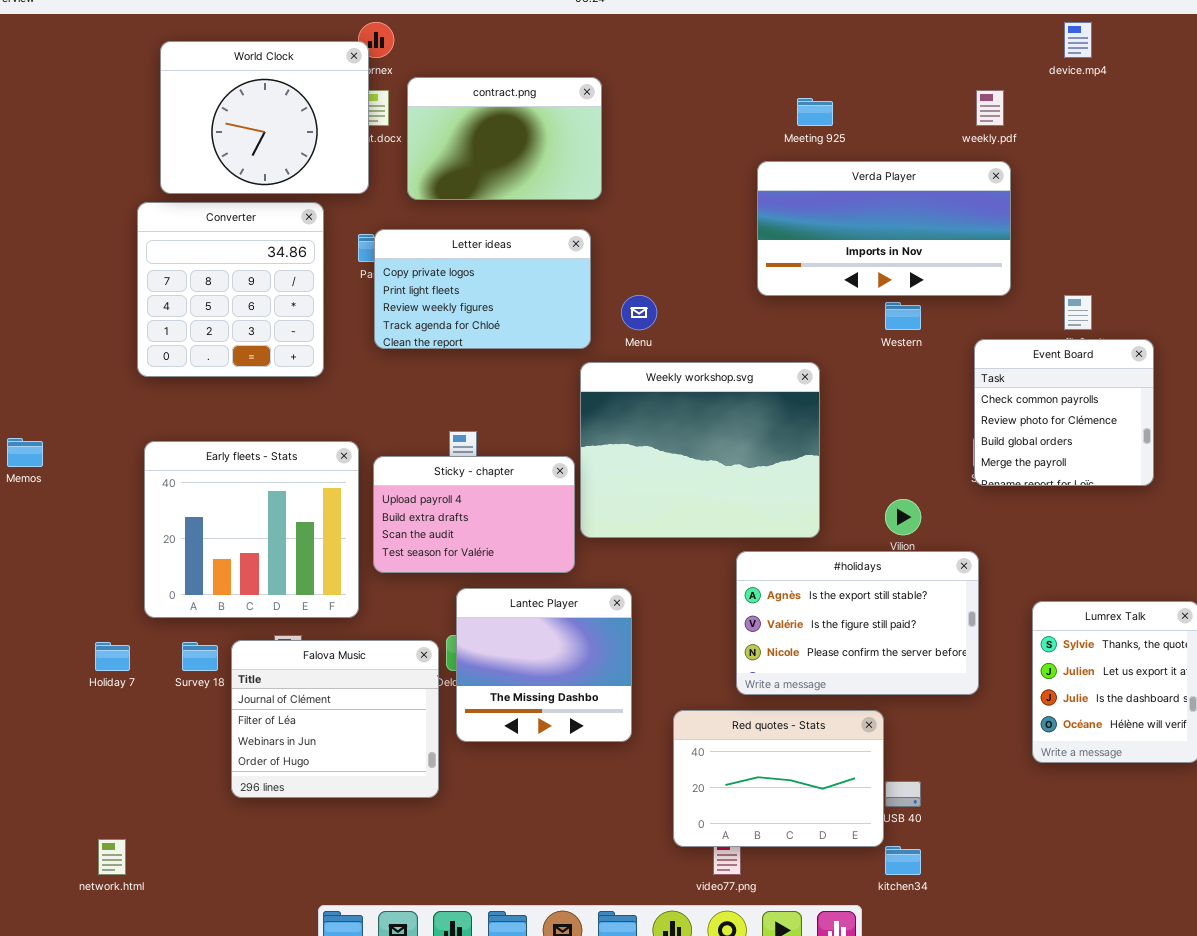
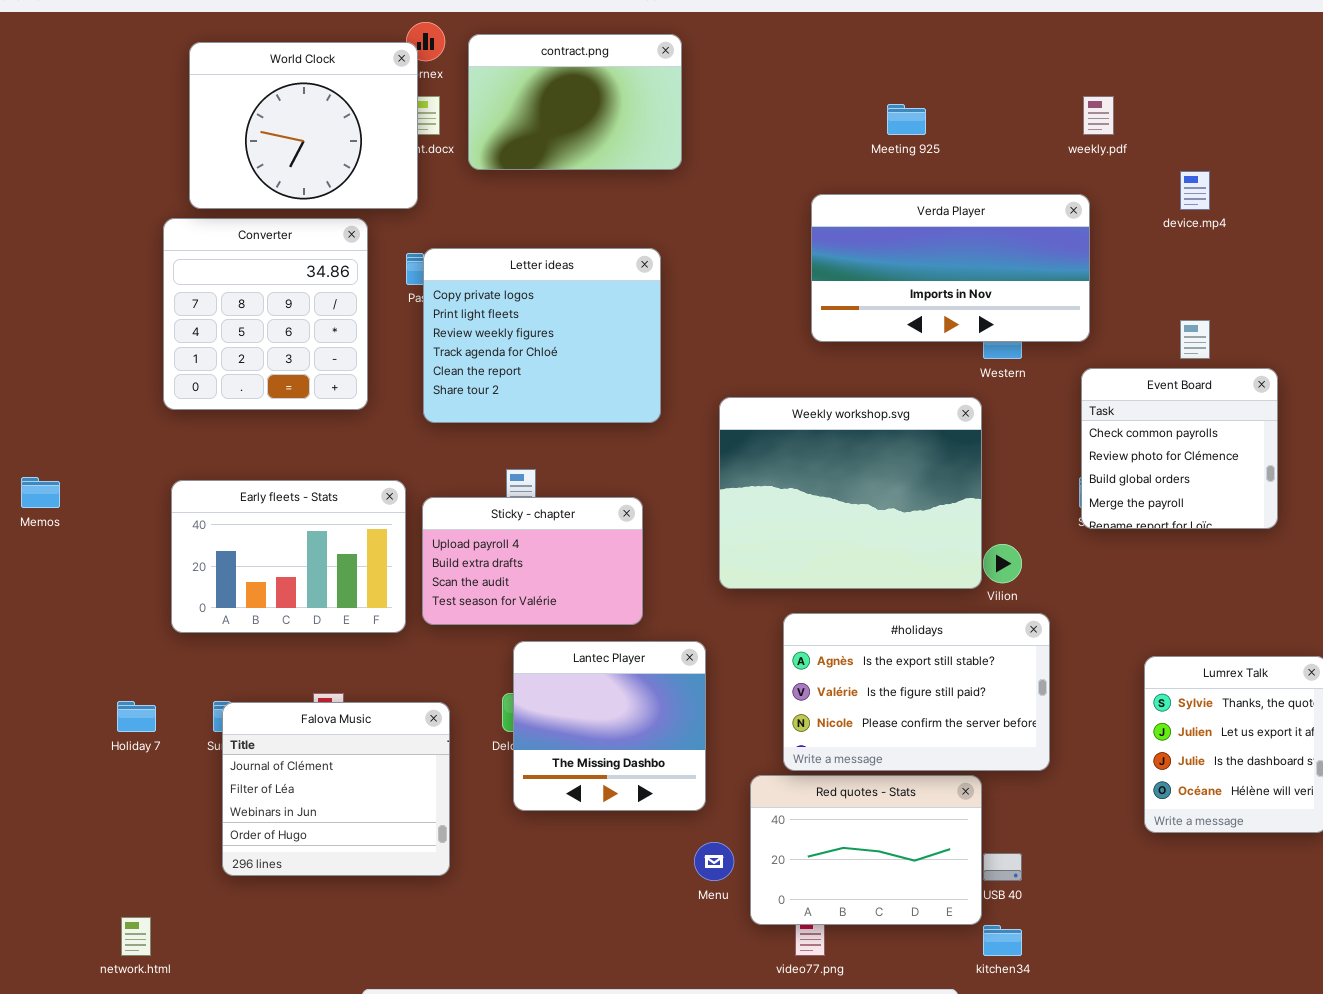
device.mp4: [1064,22,1092,58] -> [1180,171,1210,210], moved
contract.png: [407,77,602,200] -> [468,34,682,170], moved
Verda Player: [757,161,1011,296] -> [811,194,1090,342], moved
Letter ideas: [374,229,591,349] -> [423,248,661,423], resized
Menu: [621,295,657,330] -> [694,842,734,881], moved
Weekly workshop.svg: [580,362,820,538] -> [719,397,982,589], moved
Early fleets - Stats: [144,441,359,618] -> [171,480,406,633], resized
#holidays: [736,551,979,695] -> [783,613,1050,771], moved
Falova Music: [231,640,439,798] -> [222,702,450,876], moved

